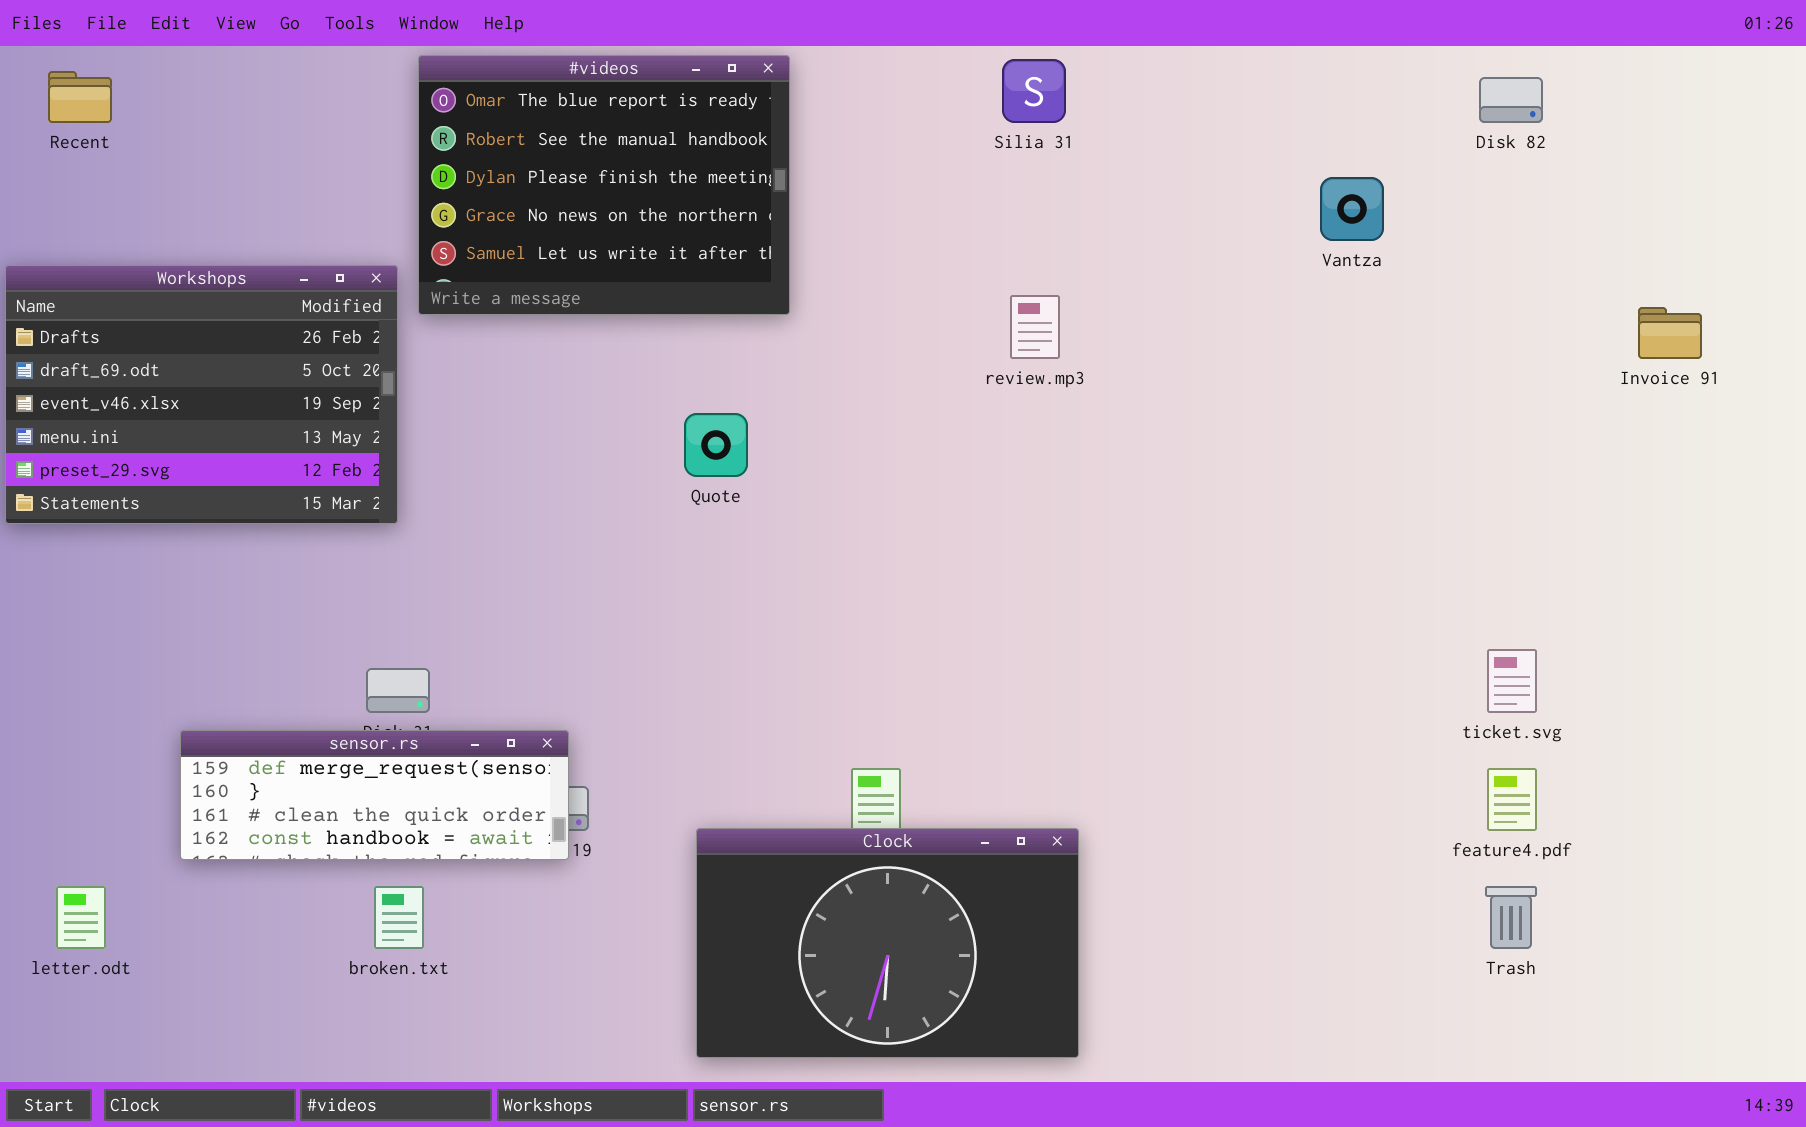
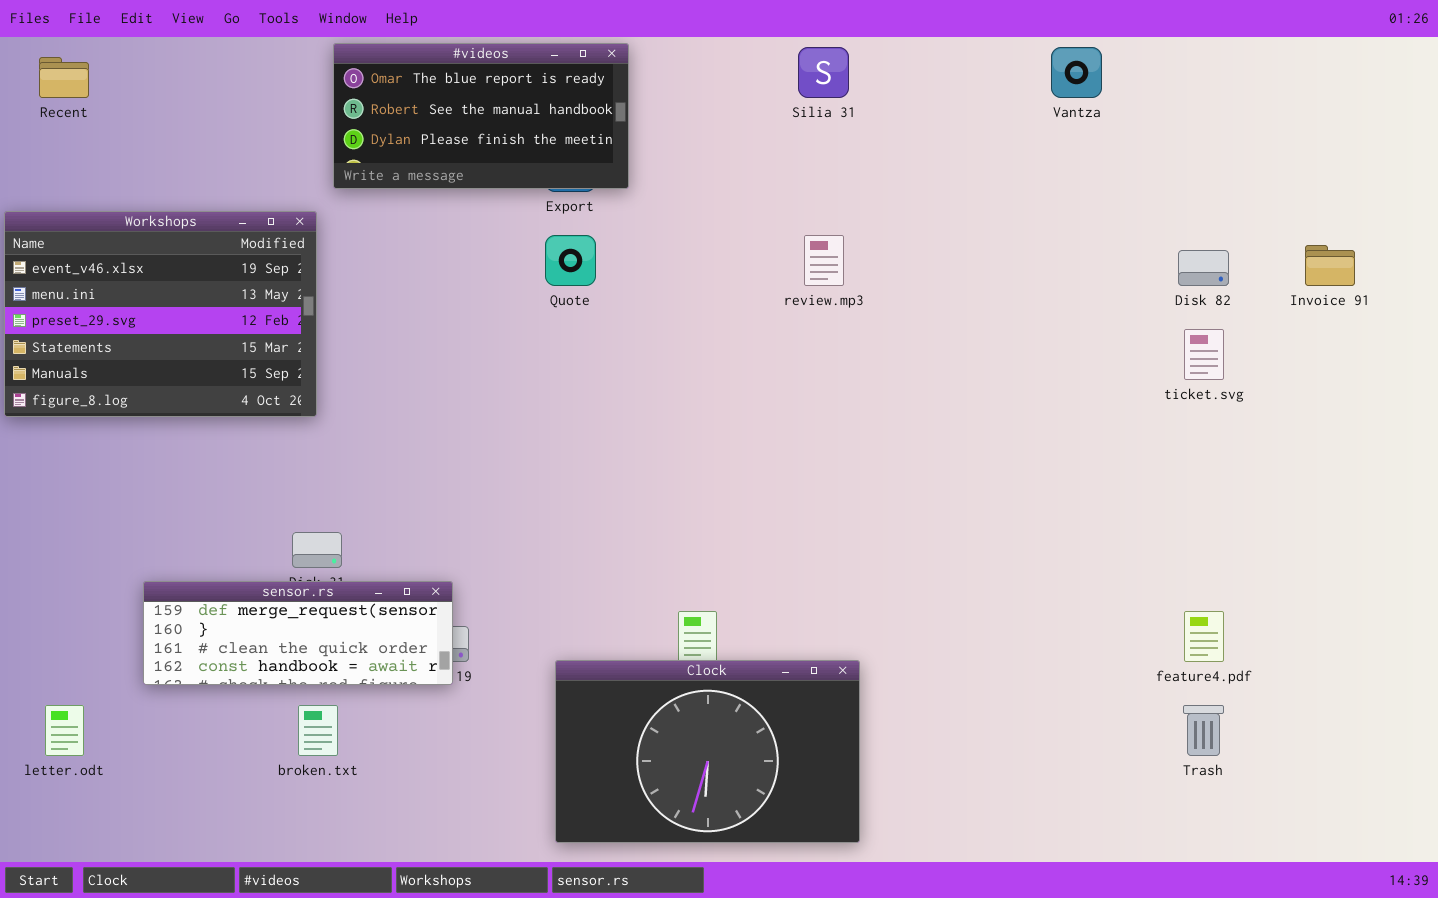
#videos: [418,55,790,315] -> [333,43,629,189], resized
Disk 82: [1479,77,1543,123] -> [1178,250,1229,286], moved
Vantza: [1320,177,1384,241] -> [1051,47,1102,98], moved
Workshops: [5,265,398,524] -> [4,211,317,417], scrolled down 2 rows
Quote: [684,413,748,477] -> [545,235,596,286], moved
ticket.svg: [1487,649,1537,713] -> [1184,329,1224,380], moved

